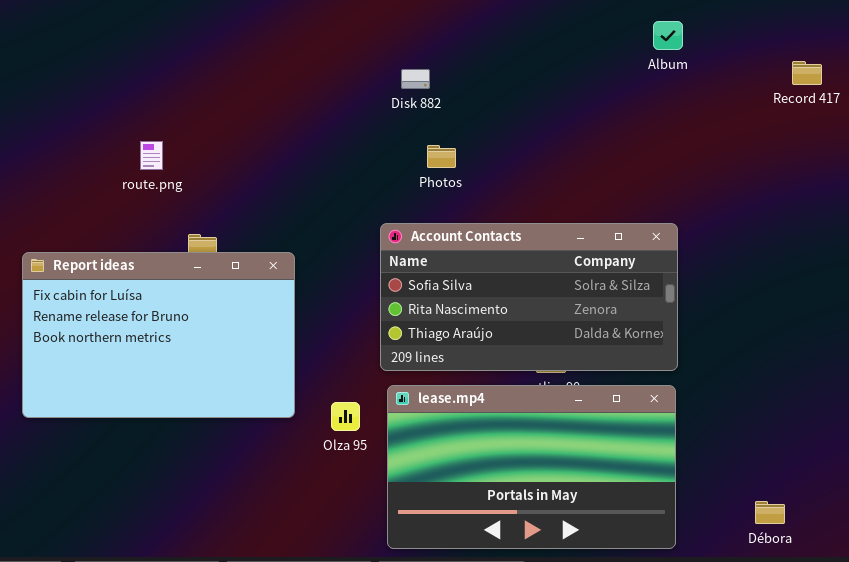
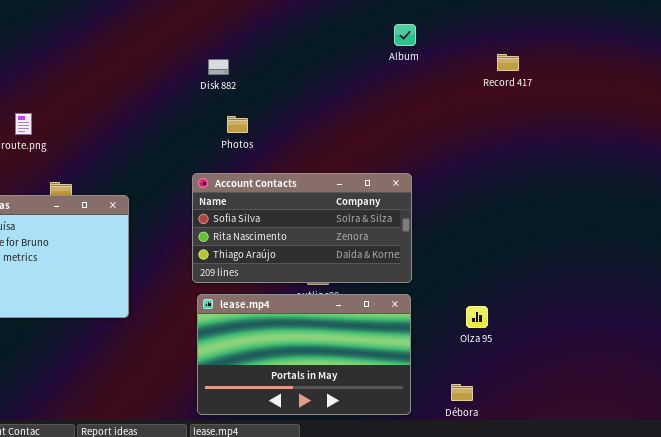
Olza 95: [331,402,360,431] -> [466,306,488,328], moved
Débora: [755,501,785,524] -> [451,384,473,401], moved

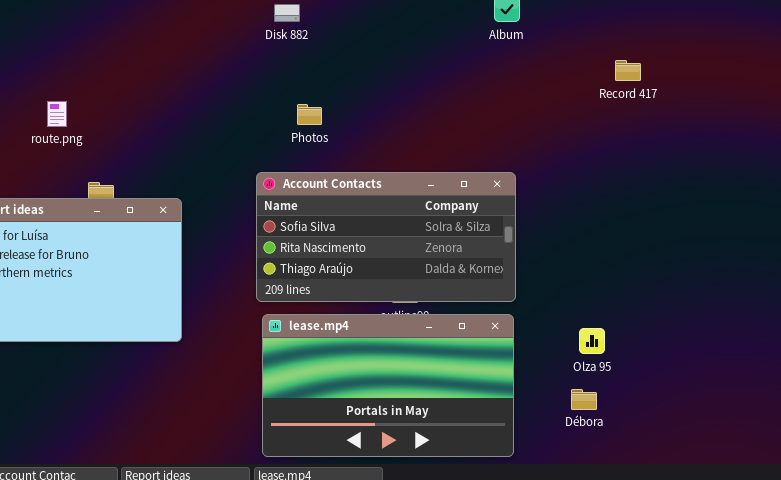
Record 417: [497,54,519,71] -> [615,60,641,81], moved
Disk 882: [208,59,229,75] -> [274,4,300,22], moved
Débora: [451,384,473,401] -> [571,389,597,410], moved

